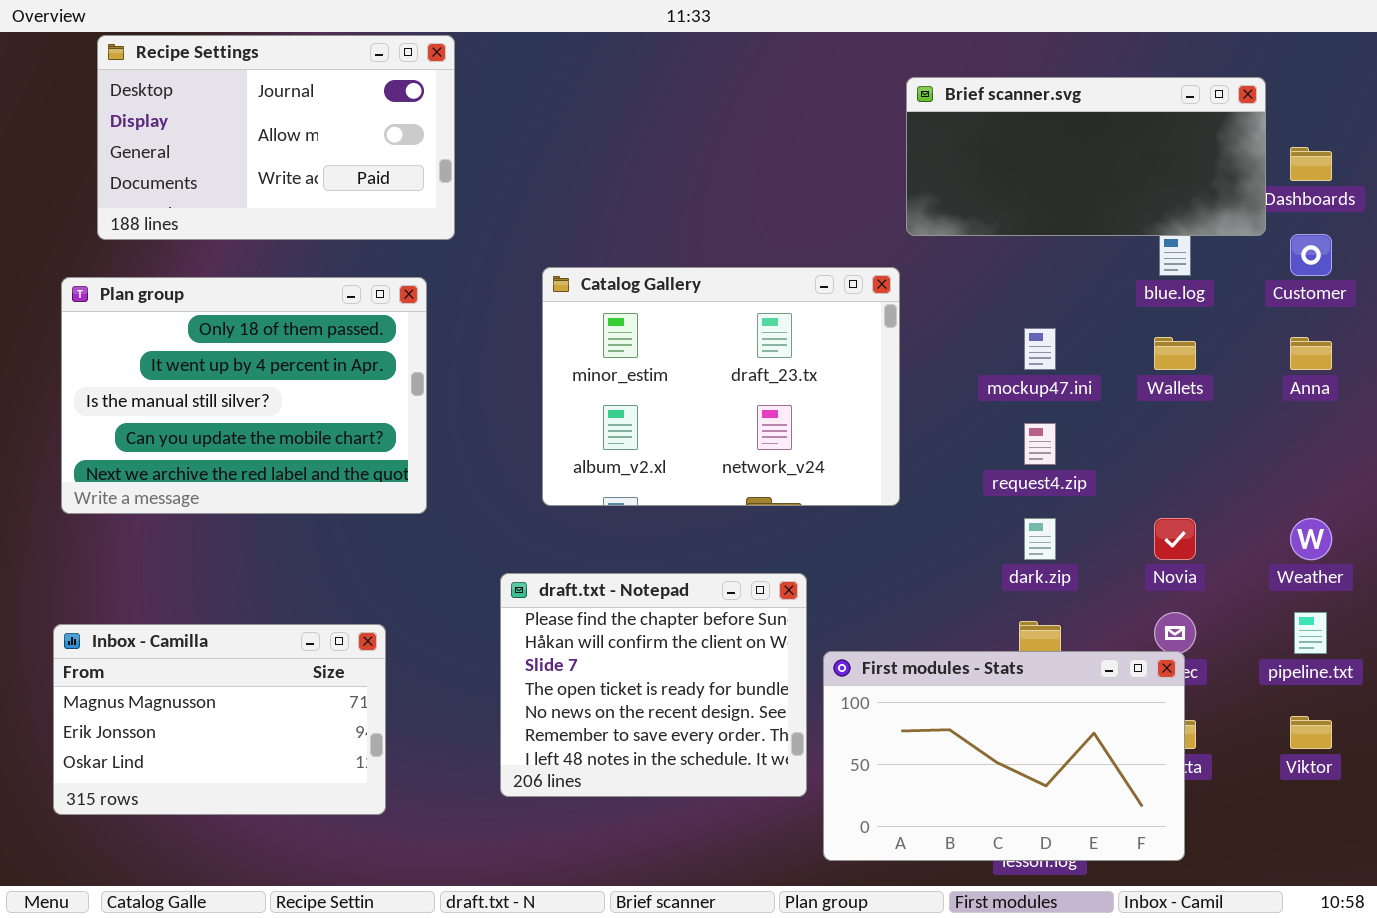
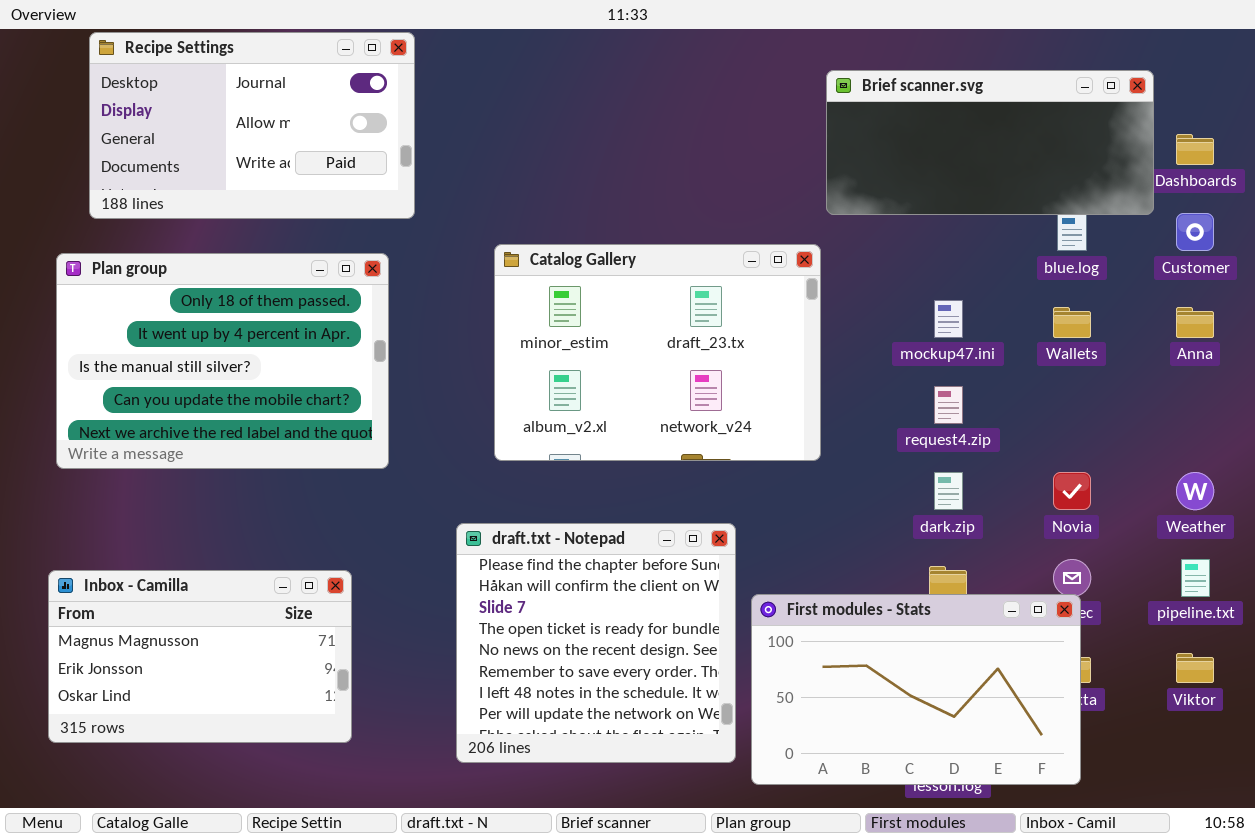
draft.txt - Notepad: [500,573,807,797] -> [456,523,736,763], resized

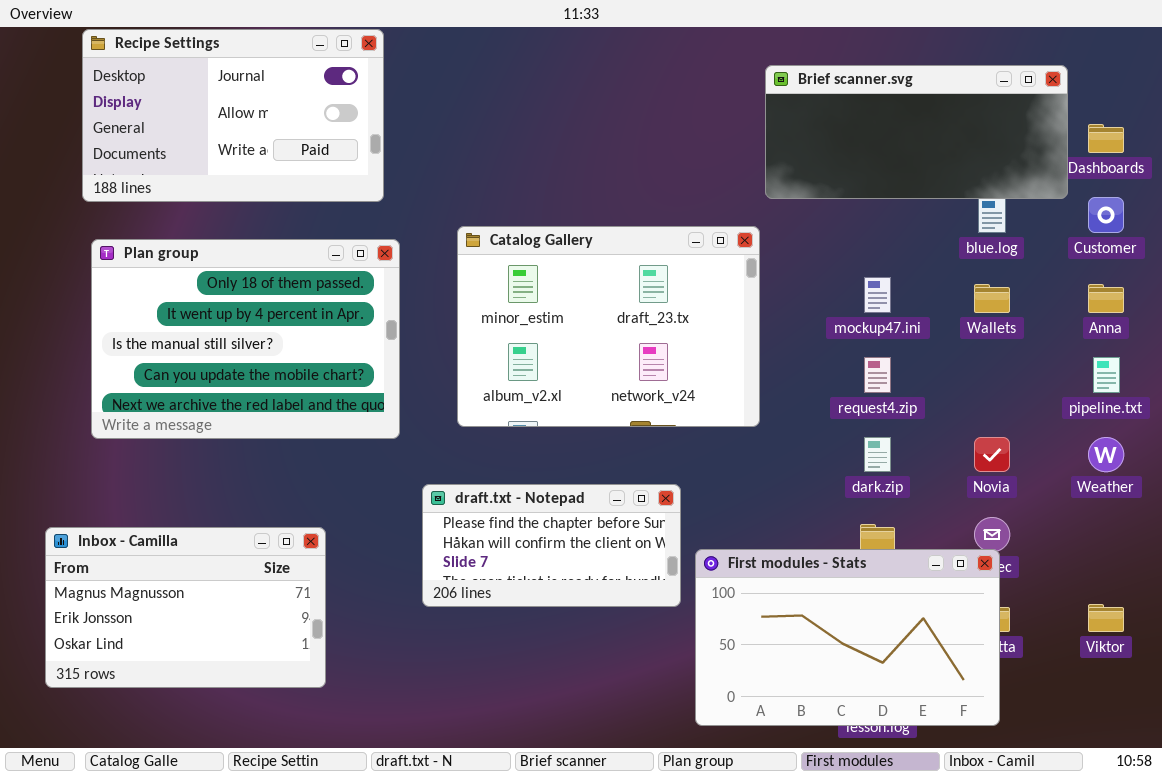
Plan group: [56,253,389,469] -> [91,239,400,439], moved
draft.txt - Notepad: [456,523,736,763] -> [422,484,681,607], resized
pipeline.txt: [1181,559,1210,597] -> [1093,357,1120,393], moved

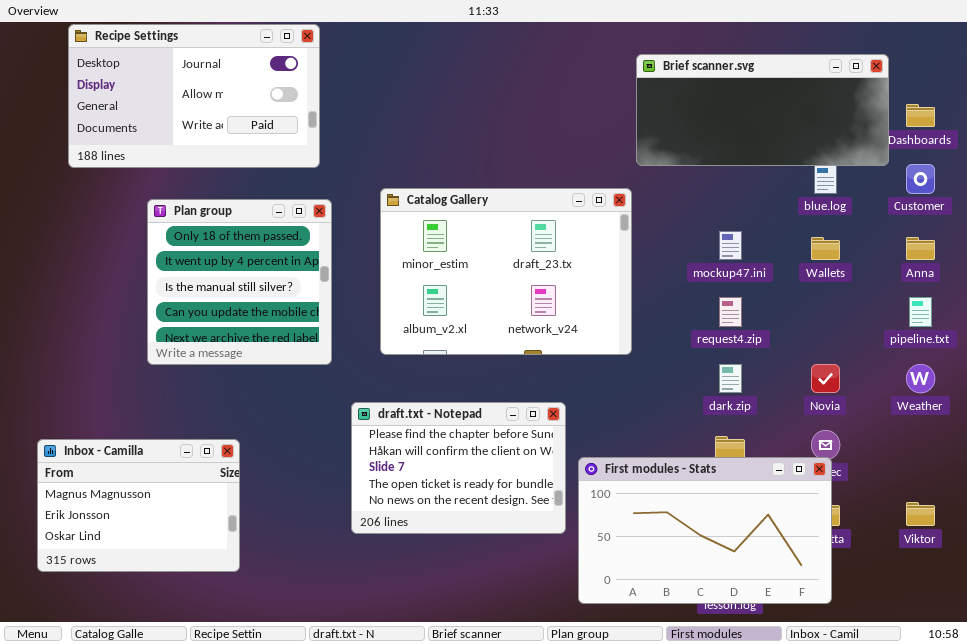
Plan group: [91,239,400,439] -> [147,199,332,365], resized
draft.txt - Notepad: [422,484,681,607] -> [351,402,566,534], resized
Inbox - Camilla: [45,527,326,688] -> [37,439,240,572], resized

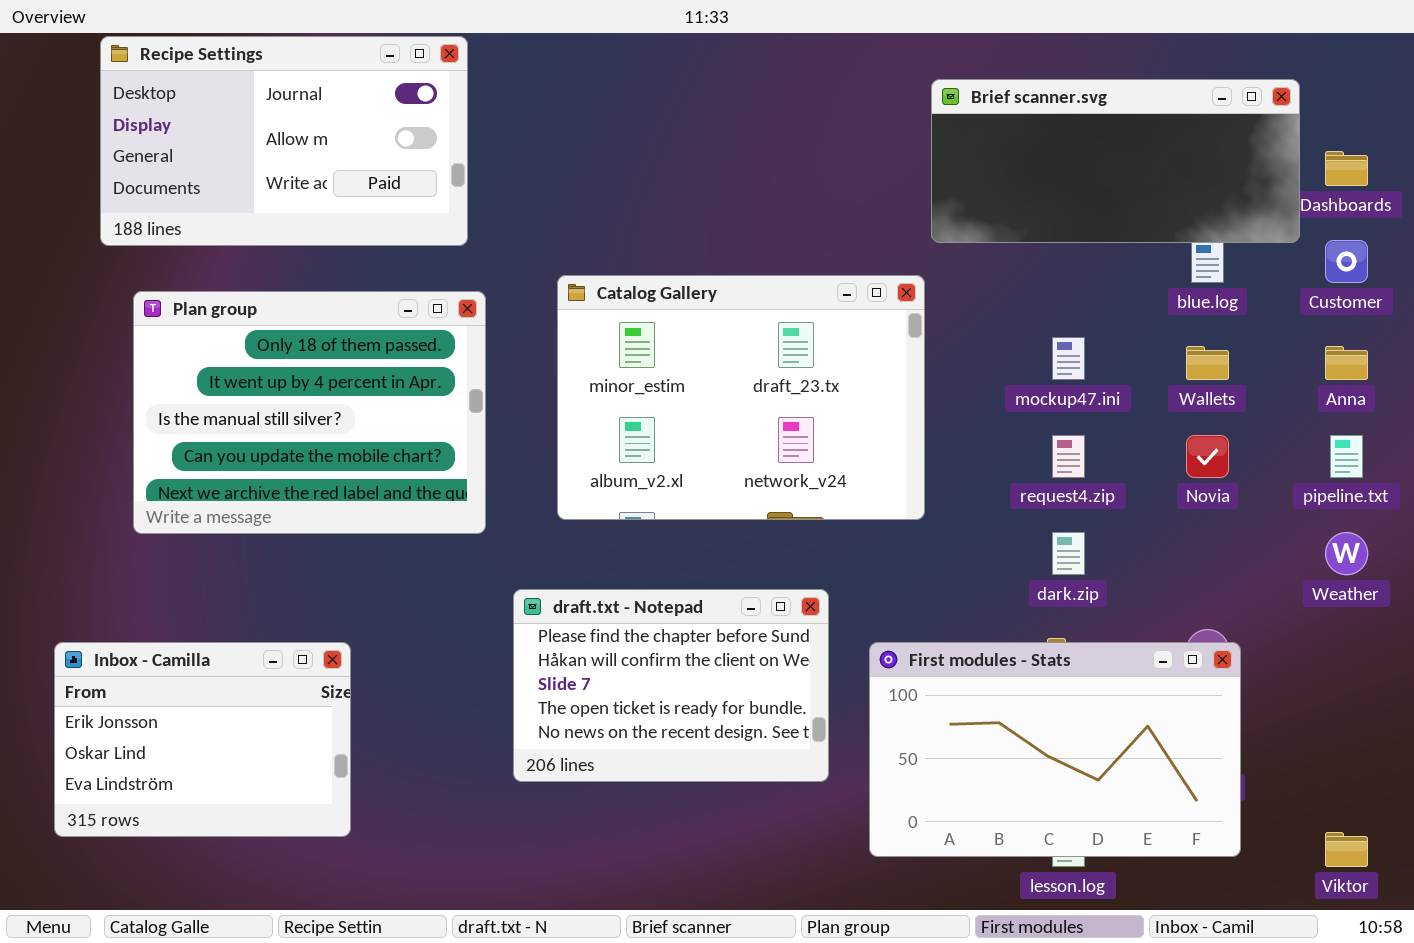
Plan group: [147,199,332,365] -> [133,291,486,534], resized
Novia: [811,364,840,393] -> [1186,435,1229,478], moved
Inbox - Camilla: [37,439,240,572] -> [54,642,351,837], scrolled down 1 row
First modules - Stats: [578,457,832,604] -> [869,642,1241,857], moved
Viktor: [906,502,935,526] -> [1325,832,1368,867], moved

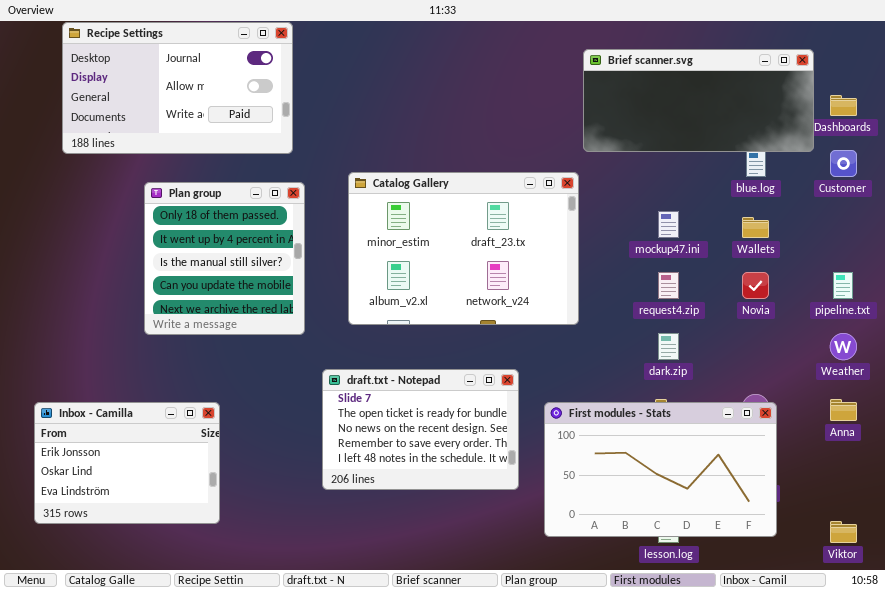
Plan group: [133,291,486,534] -> [144,182,305,335], resized
Anna: [1325,346,1368,380] -> [830,399,857,421], moved
draft.txt - Notepad: [513,589,829,782] -> [322,369,519,490], scrolled down 2 rows

